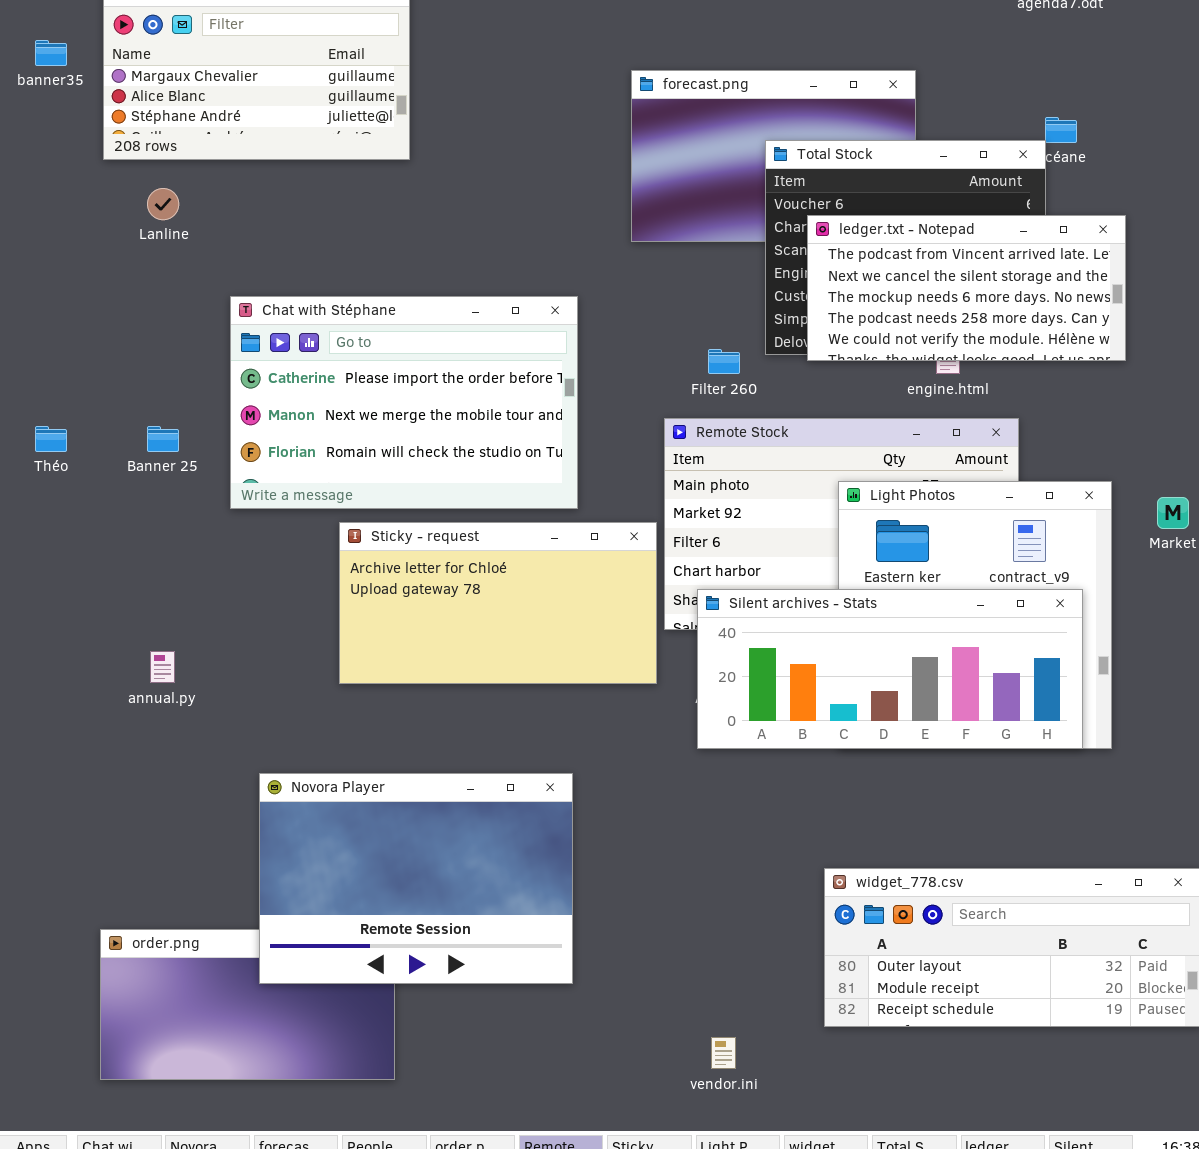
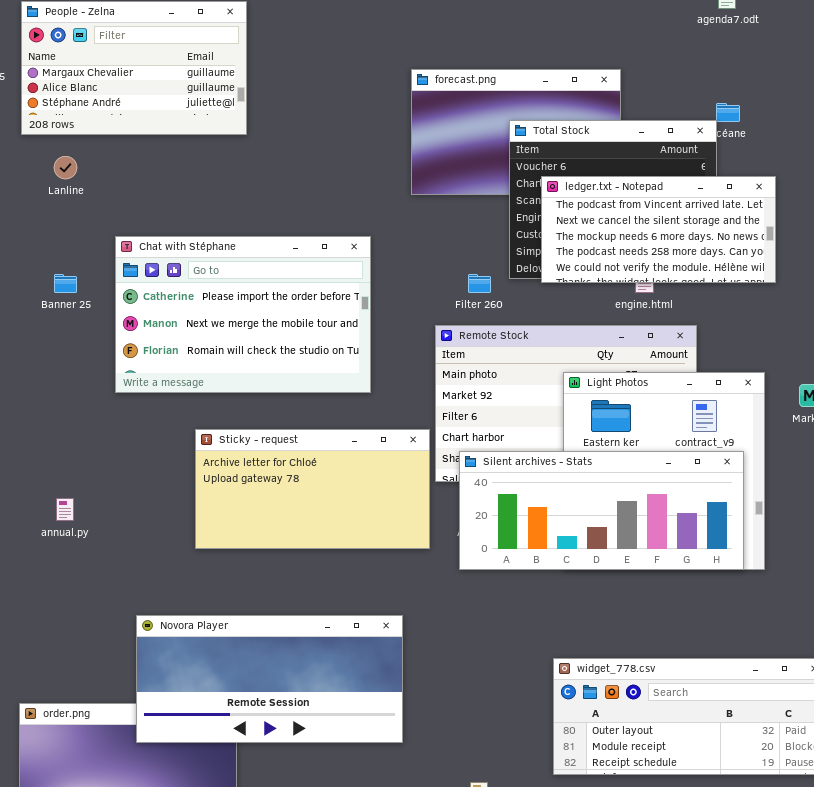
Banner 25: [147,426,179,452] -> [54,274,77,293], moved
Sticky - request: [339,522,657,684] -> [195,429,430,549], moved
Novora Player: [259,773,573,984] -> [136,615,403,743], resized

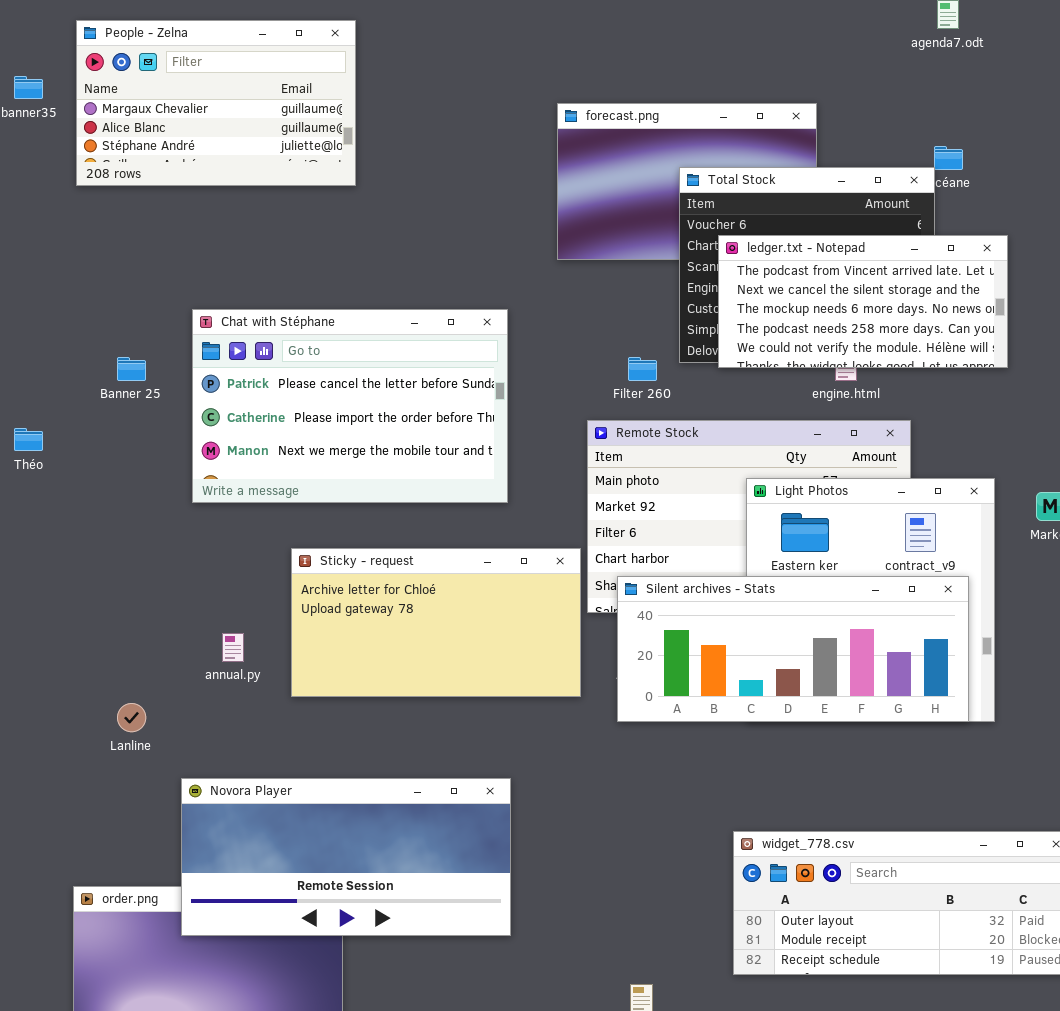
Lanline: [54,156,77,179] -> [117,703,146,732], moved
Chat with Stéphane: [115,236,371,393] -> [192,309,508,503], scrolled up 1 row
annual.py: [56,498,74,521] -> [222,633,244,662], moved
Novora Player: [136,615,403,743] -> [181,778,511,936], moved

